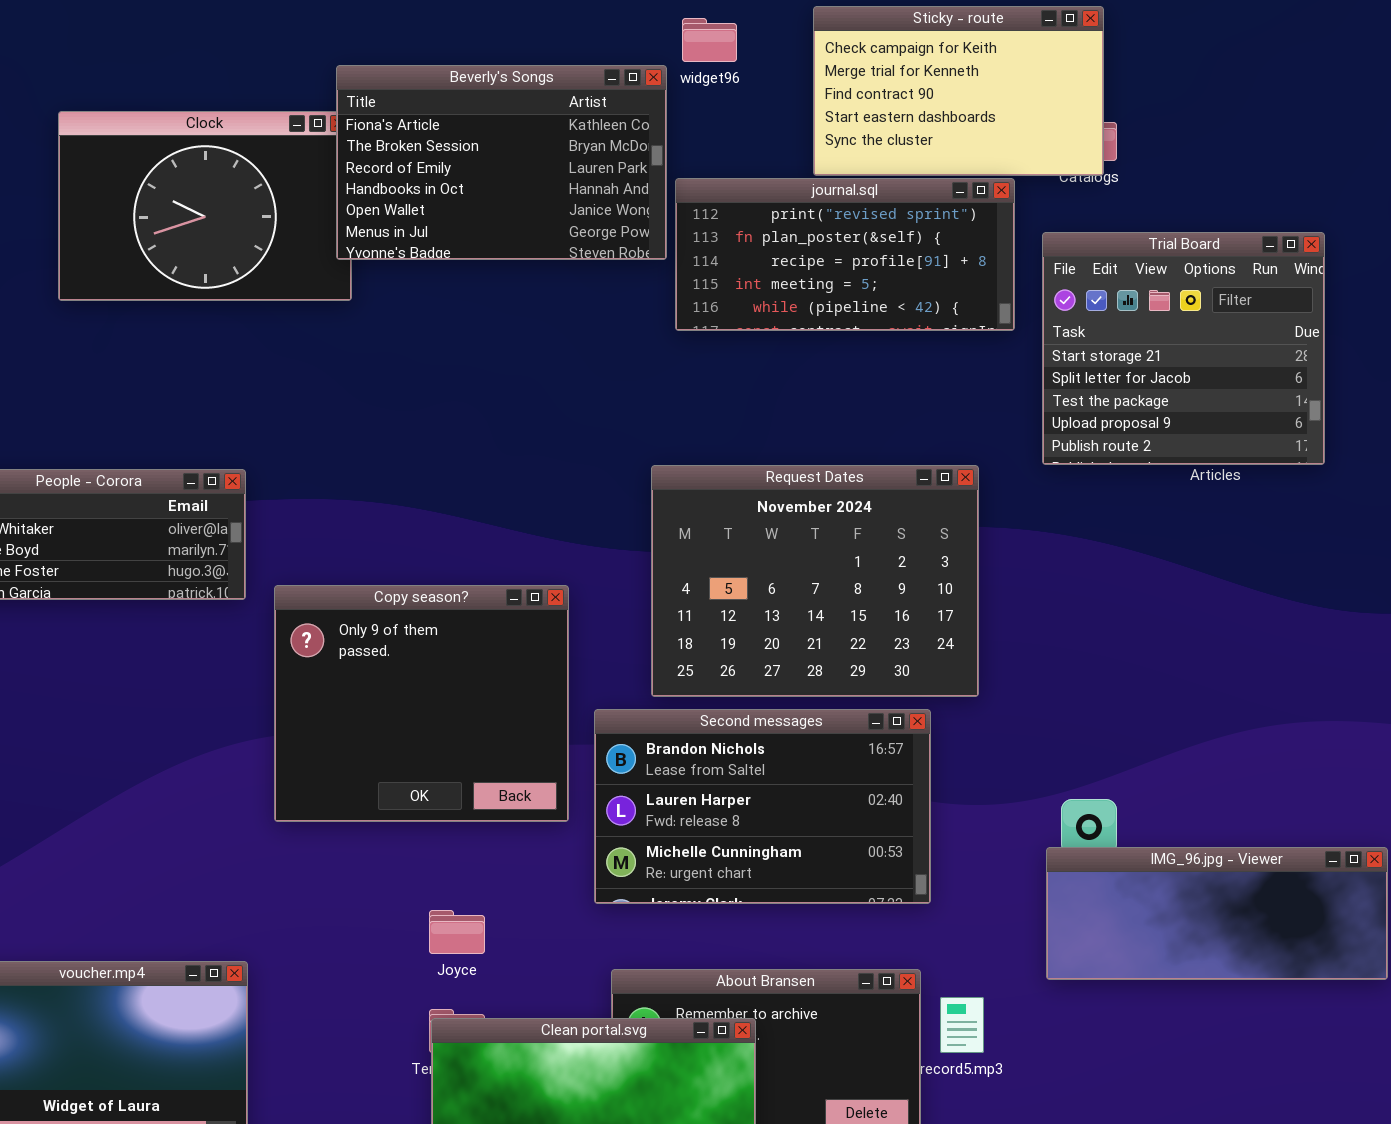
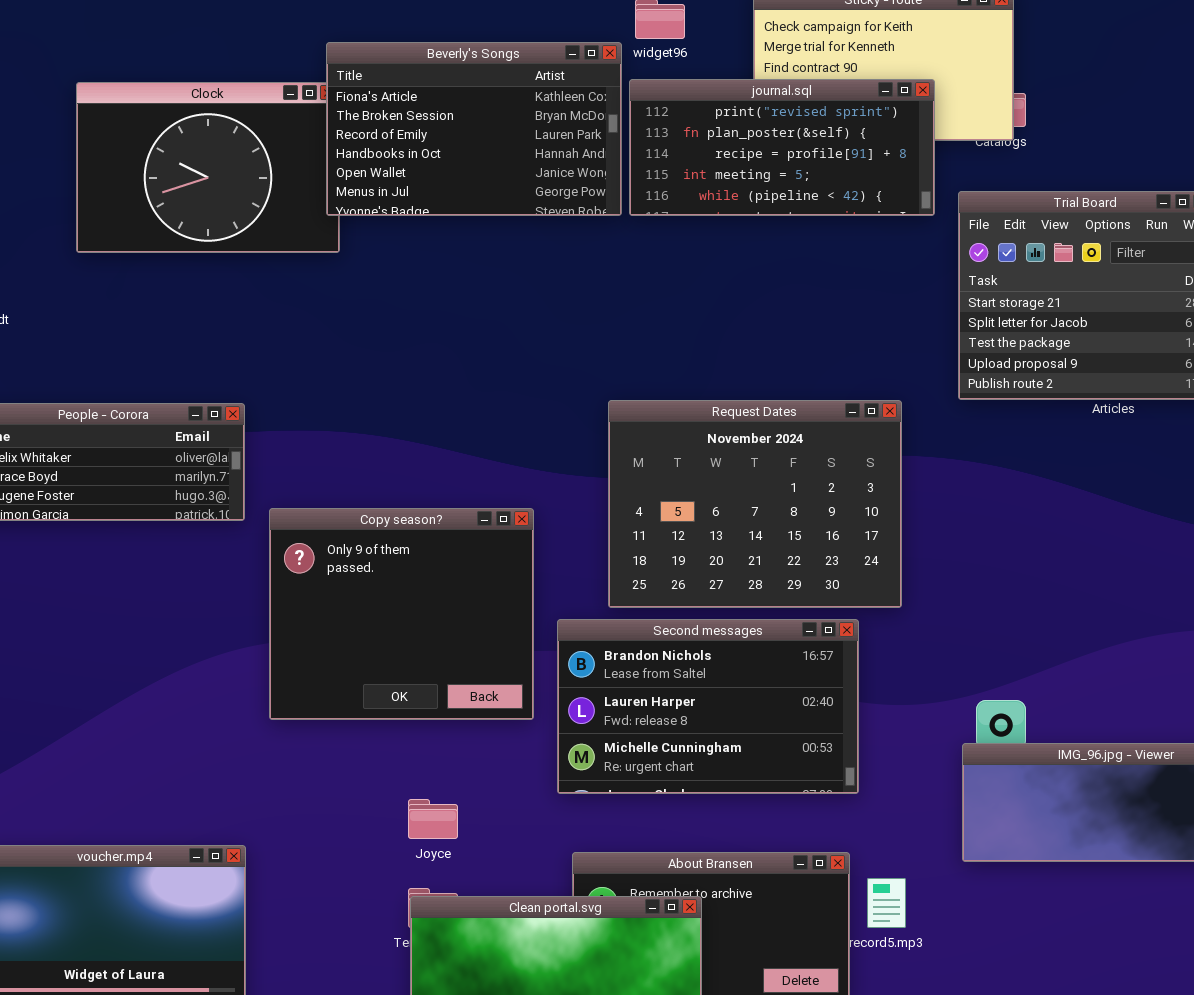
journal.sql: [675,178,1015,331] -> [629,79,935,216], moved

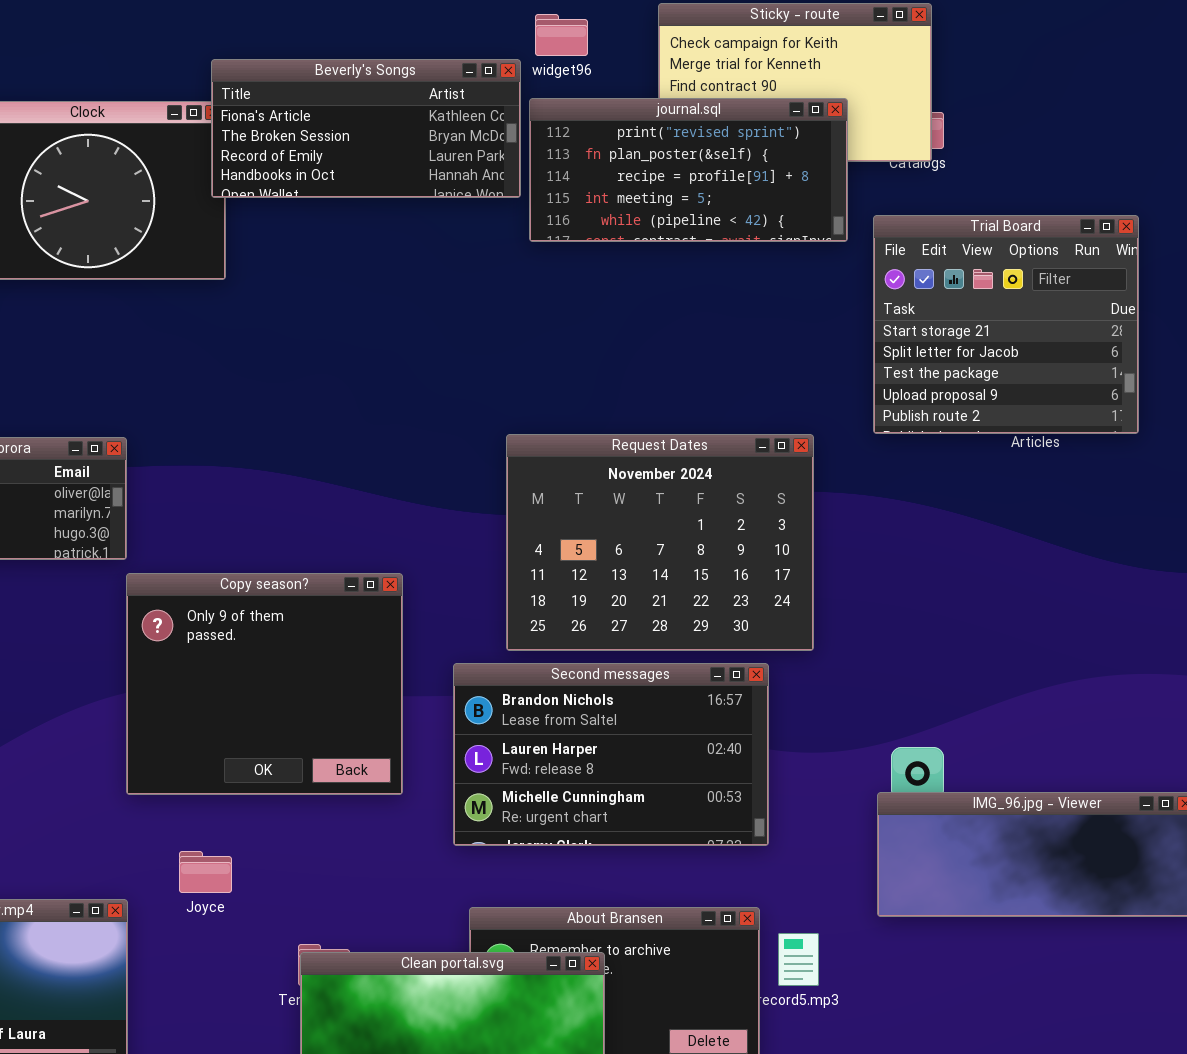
Beverly's Songs: [326,42,622,216] -> [211,59,521,198], resized
Copy season?: [269,508,534,720] -> [126,573,403,795], moved
Joyce: [408,799,458,839] -> [179,851,232,893], moved

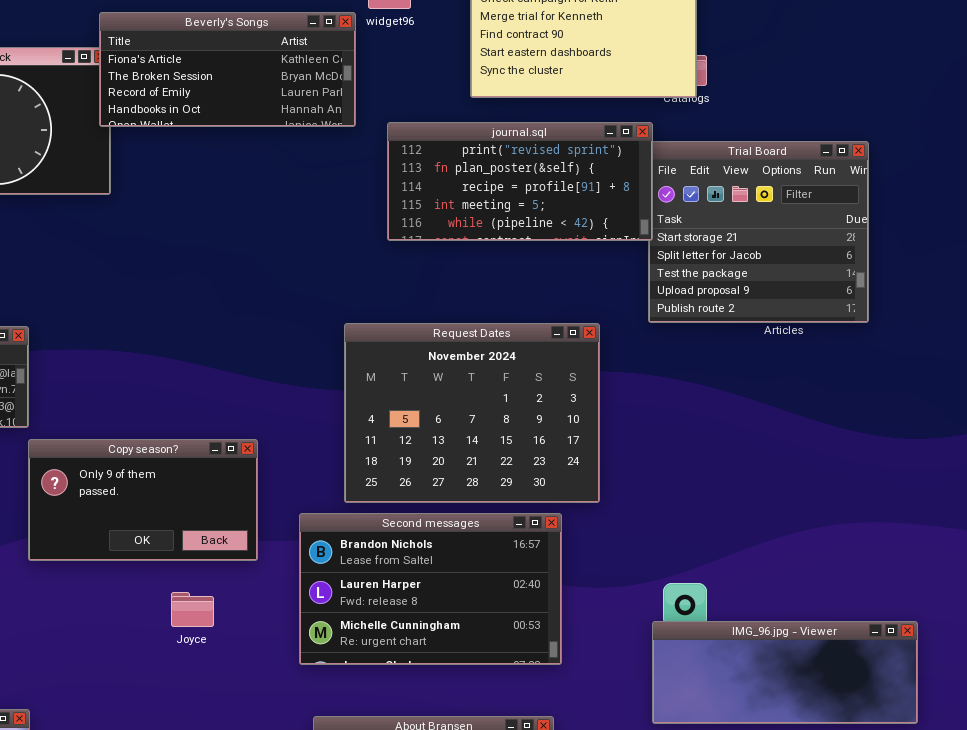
journal.sql: [529,98,848,242] -> [387,122,653,241], moved
Copy season?: [126,573,403,795] -> [28,439,258,561], resized
Joyce: [179,851,232,893] -> [171,592,214,627], moved

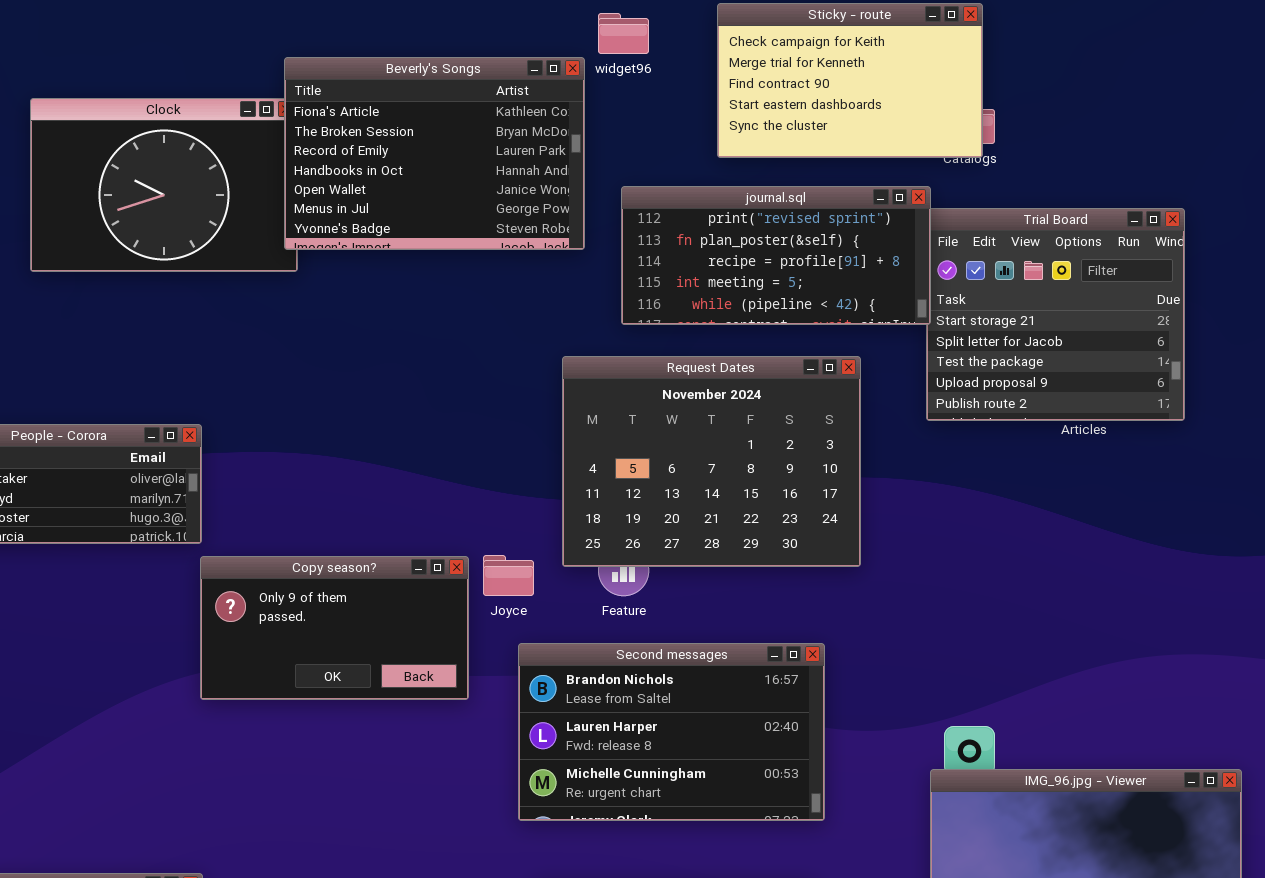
Beverly's Songs: [99,12,356,127] -> [284,57,585,250], resized
Request Dates: [344,323,600,503] -> [562,356,861,567], moved
Joyce: [171,592,214,627] -> [483,555,534,596], moved

